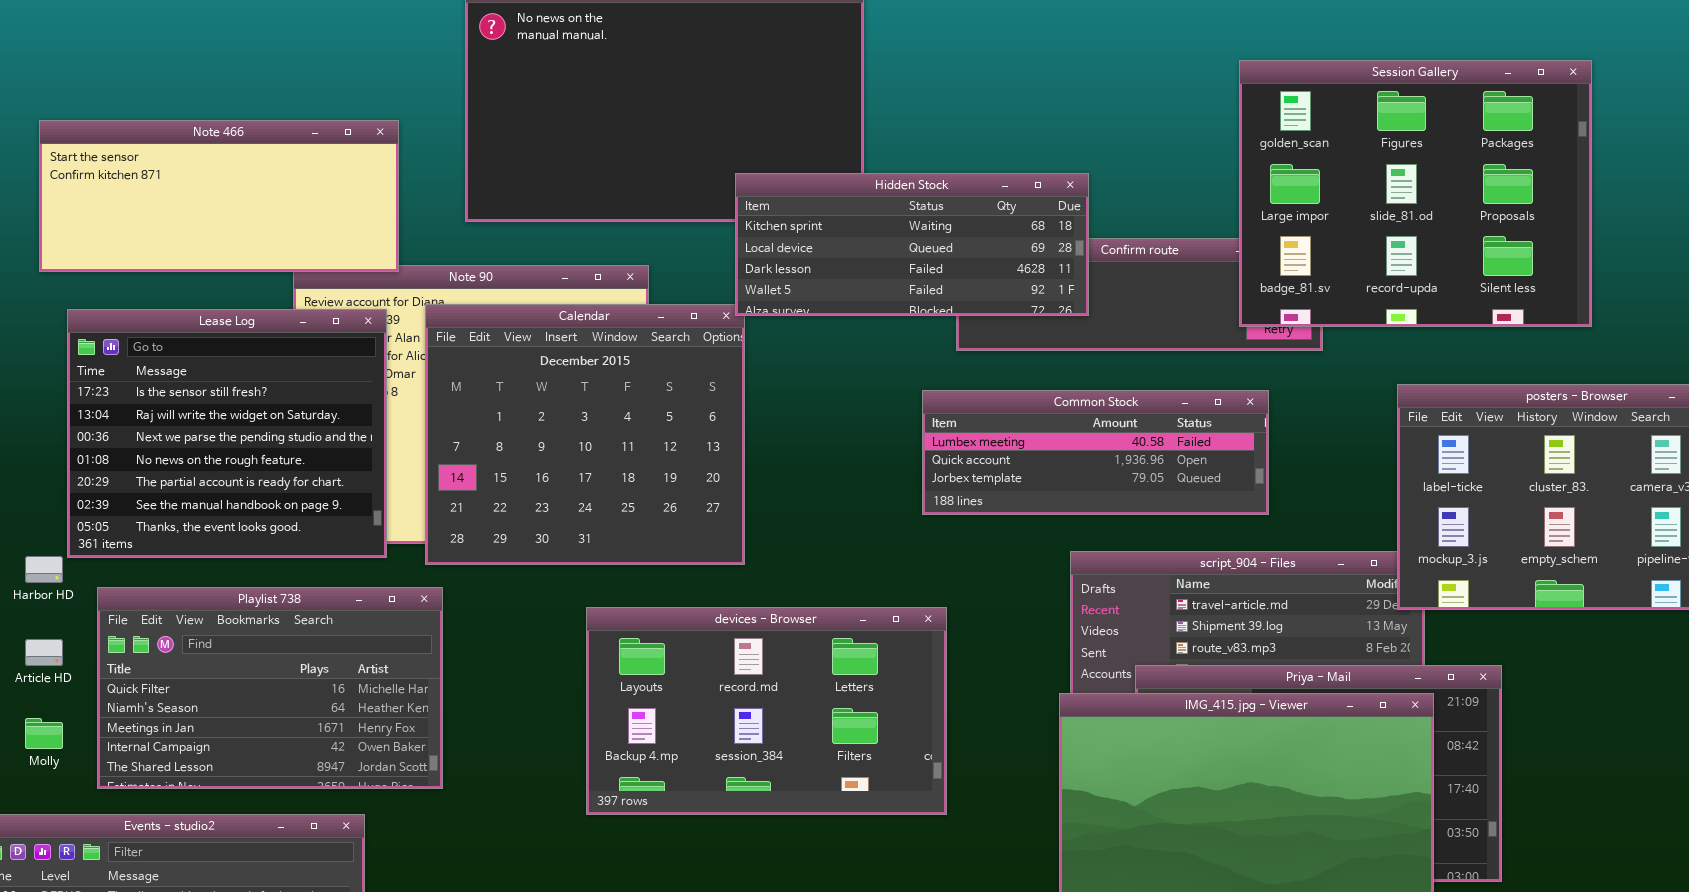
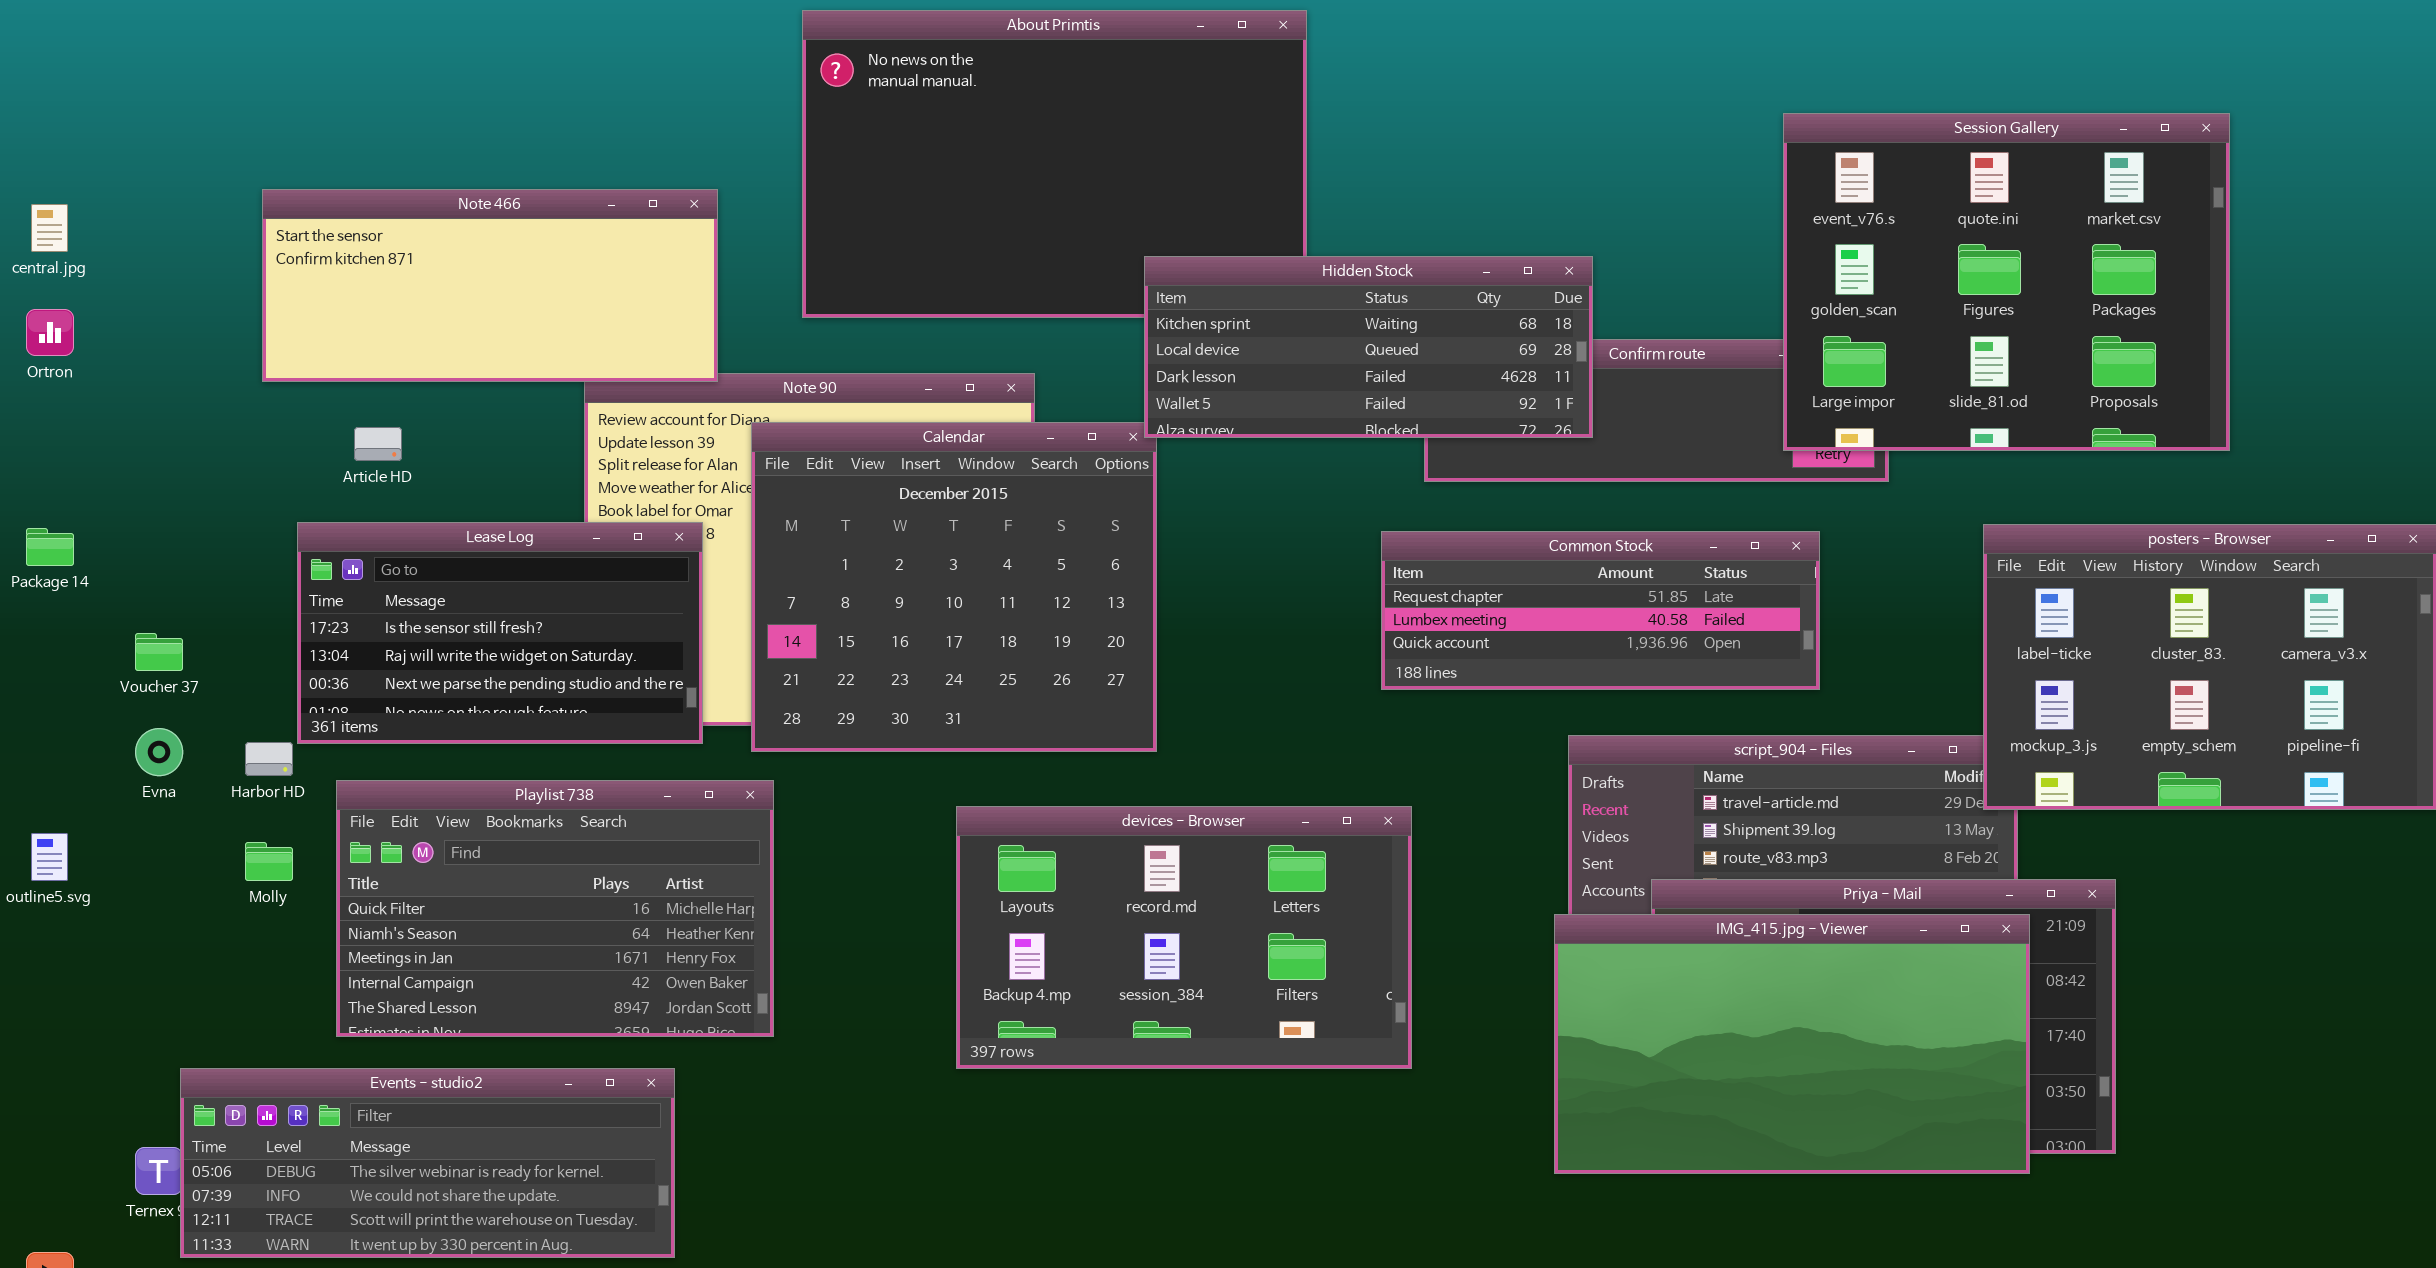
Session Gallery: [1239,60,1592,327] -> [1783,113,2230,451], scrolled up 1 row
Lease Log: [67,309,387,558] -> [297,522,703,744], resized
Common Stock: [922,390,1269,515] -> [1381,531,1820,690], scrolled up 1 row
Article HD: [25,639,63,666] -> [354,427,402,461], moved
Molly: [25,718,63,749] -> [245,842,293,881], moved

